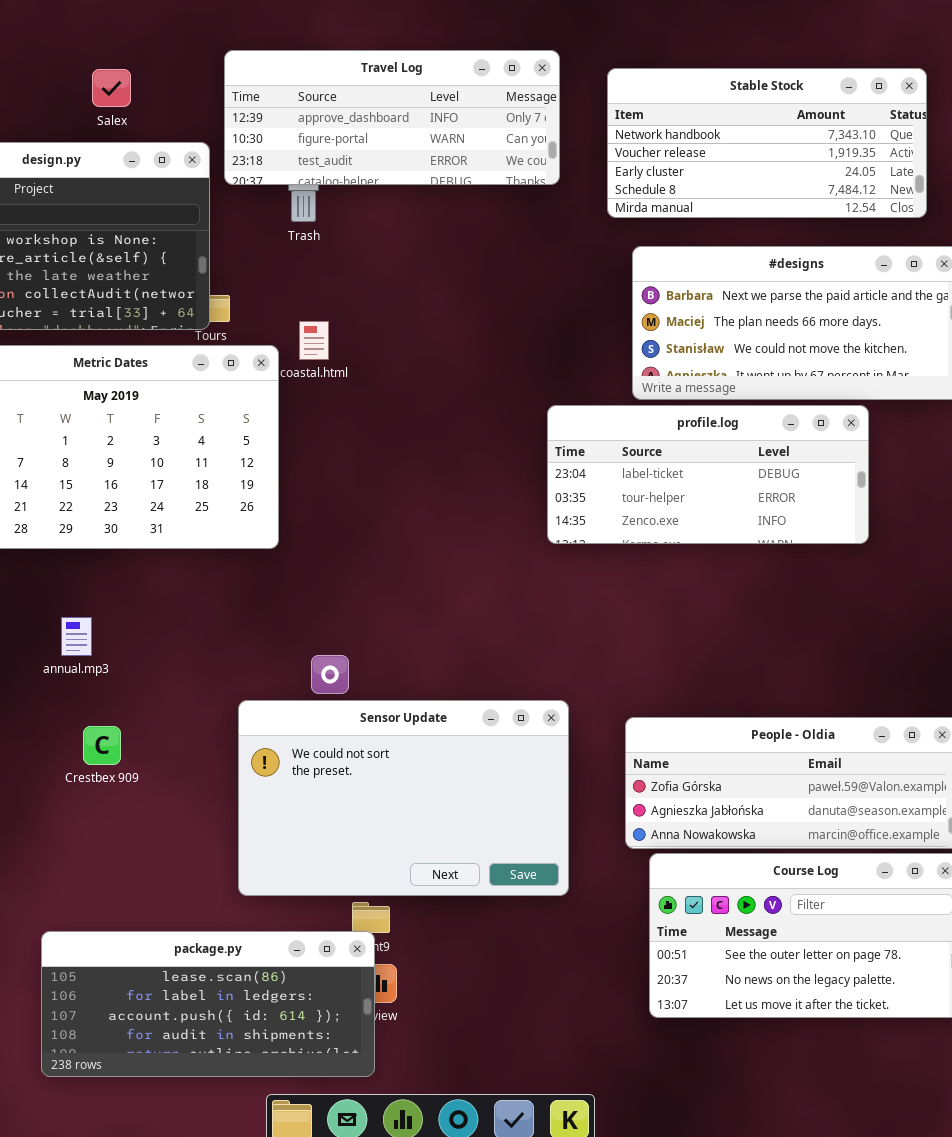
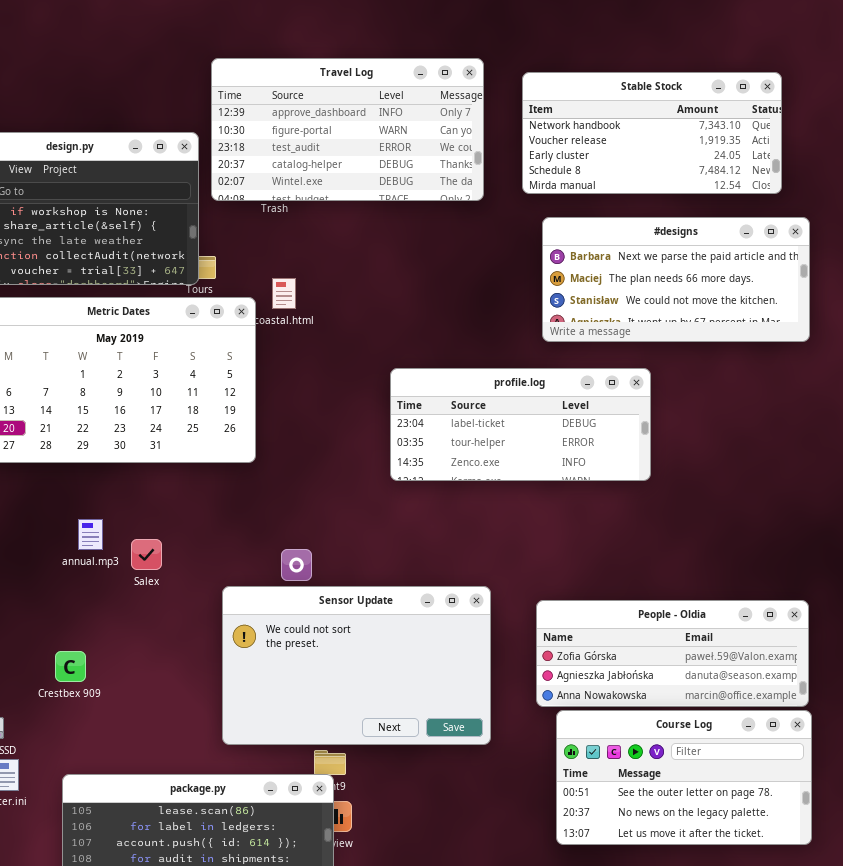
Travel Log: [224,50,560,185] -> [211,58,484,201], resized
Salex: [92,69,131,107] -> [131,539,162,570], moved
profile.log: [547,405,869,544] -> [390,368,651,481], moved
Crestbex 909: [83,726,121,765] -> [55,651,86,682], moved

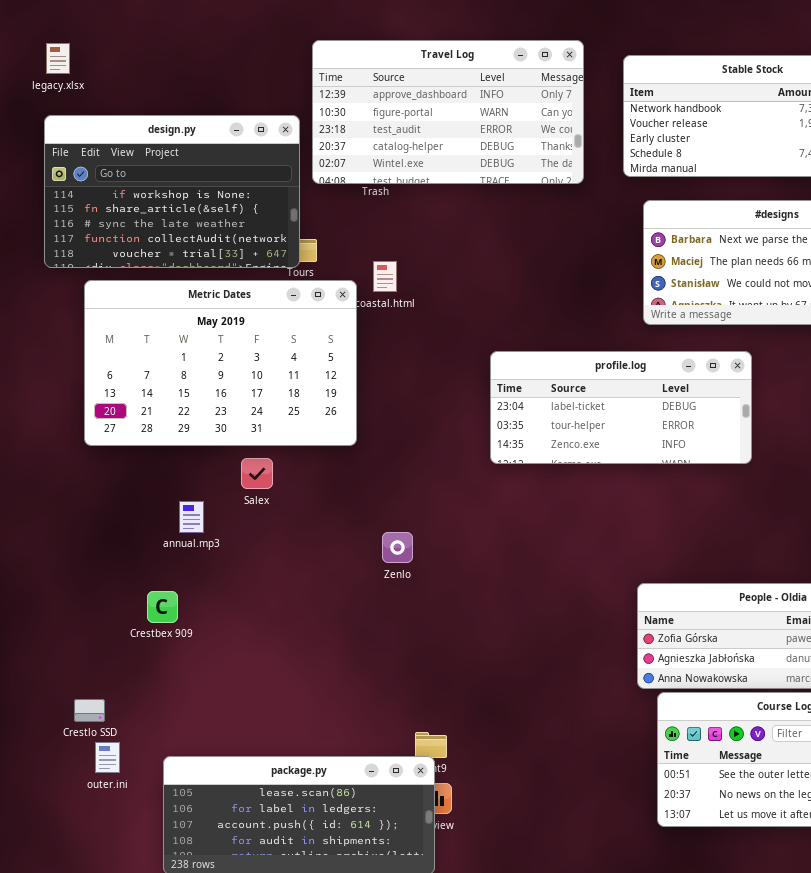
Salex: [131,539,162,570] -> [241,458,273,489], moved
Sensor Update: [222,586,491,745] -> none, closed
Crestbex 909: [55,651,86,682] -> [147,591,178,623], moved

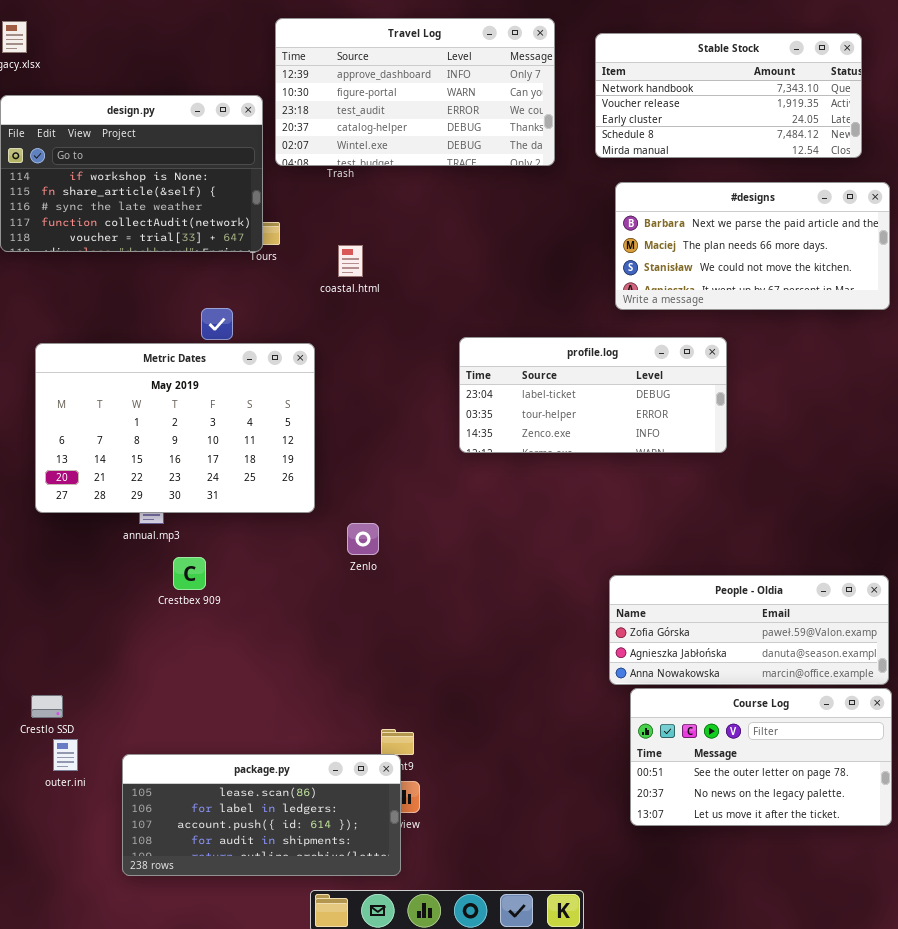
Metric Dates: [84,280,357,446] -> [35,343,315,513], moved
Crestbex 909: [147,591,178,623] -> [173,557,206,590], moved

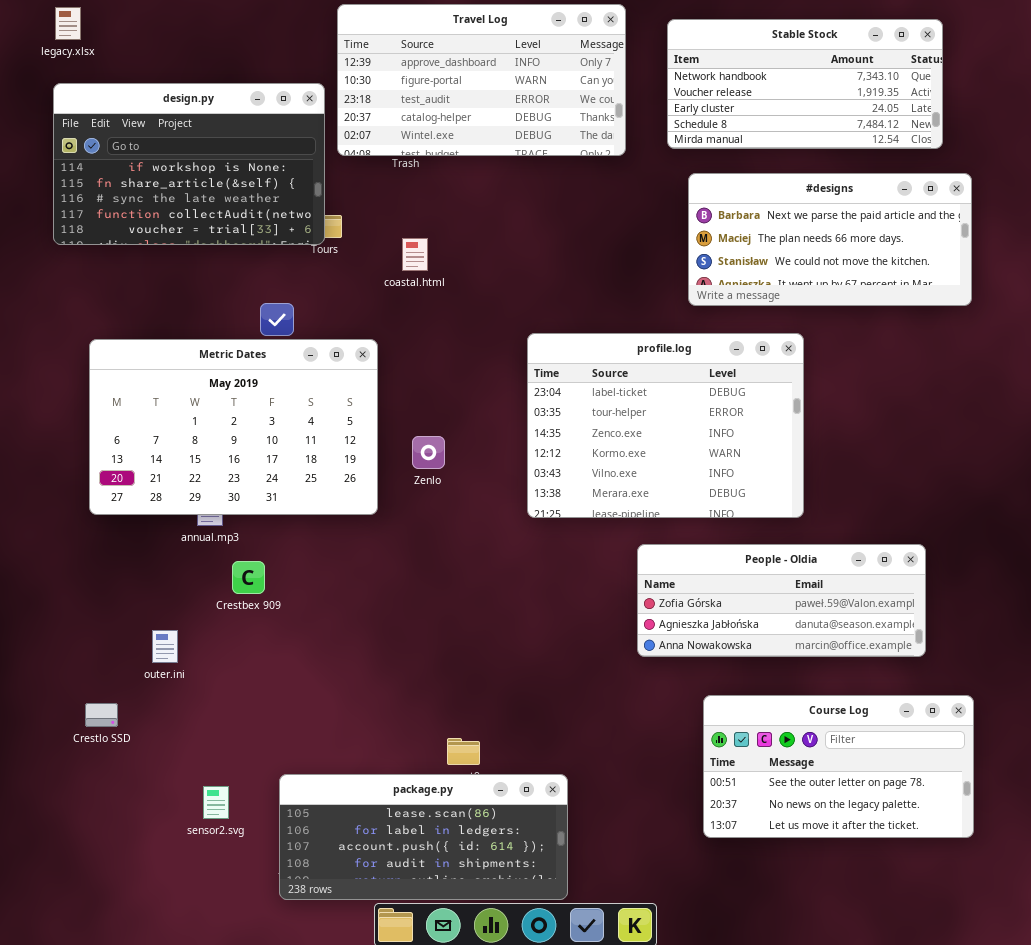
profile.log: [459,337,727,453] -> [527,333,804,518], resized
Zenlo: [347,523,379,555] -> [412,436,445,469], moved
People - Oldia: [609,575,889,685] -> [637,544,926,657], moved
outer.ini: [53,739,78,771] -> [152,630,178,663], moved
package.py: [122,754,401,876] -> [279,774,568,900], moved

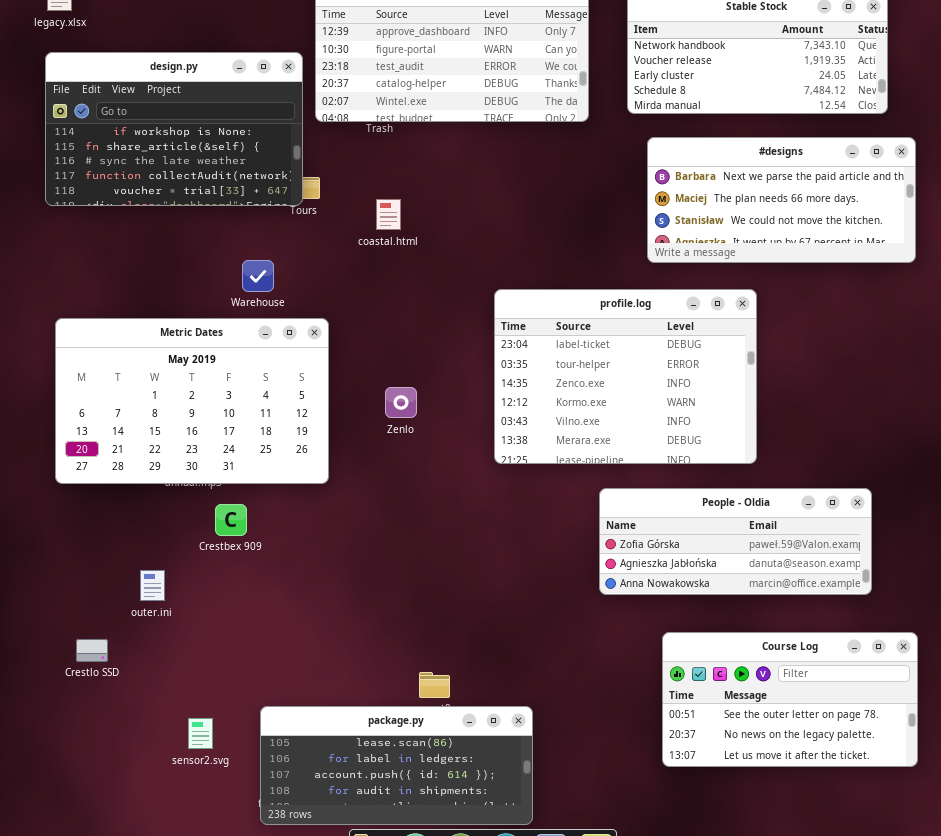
Metric Dates: [89,339,378,515] -> [55,318,329,484], moved

